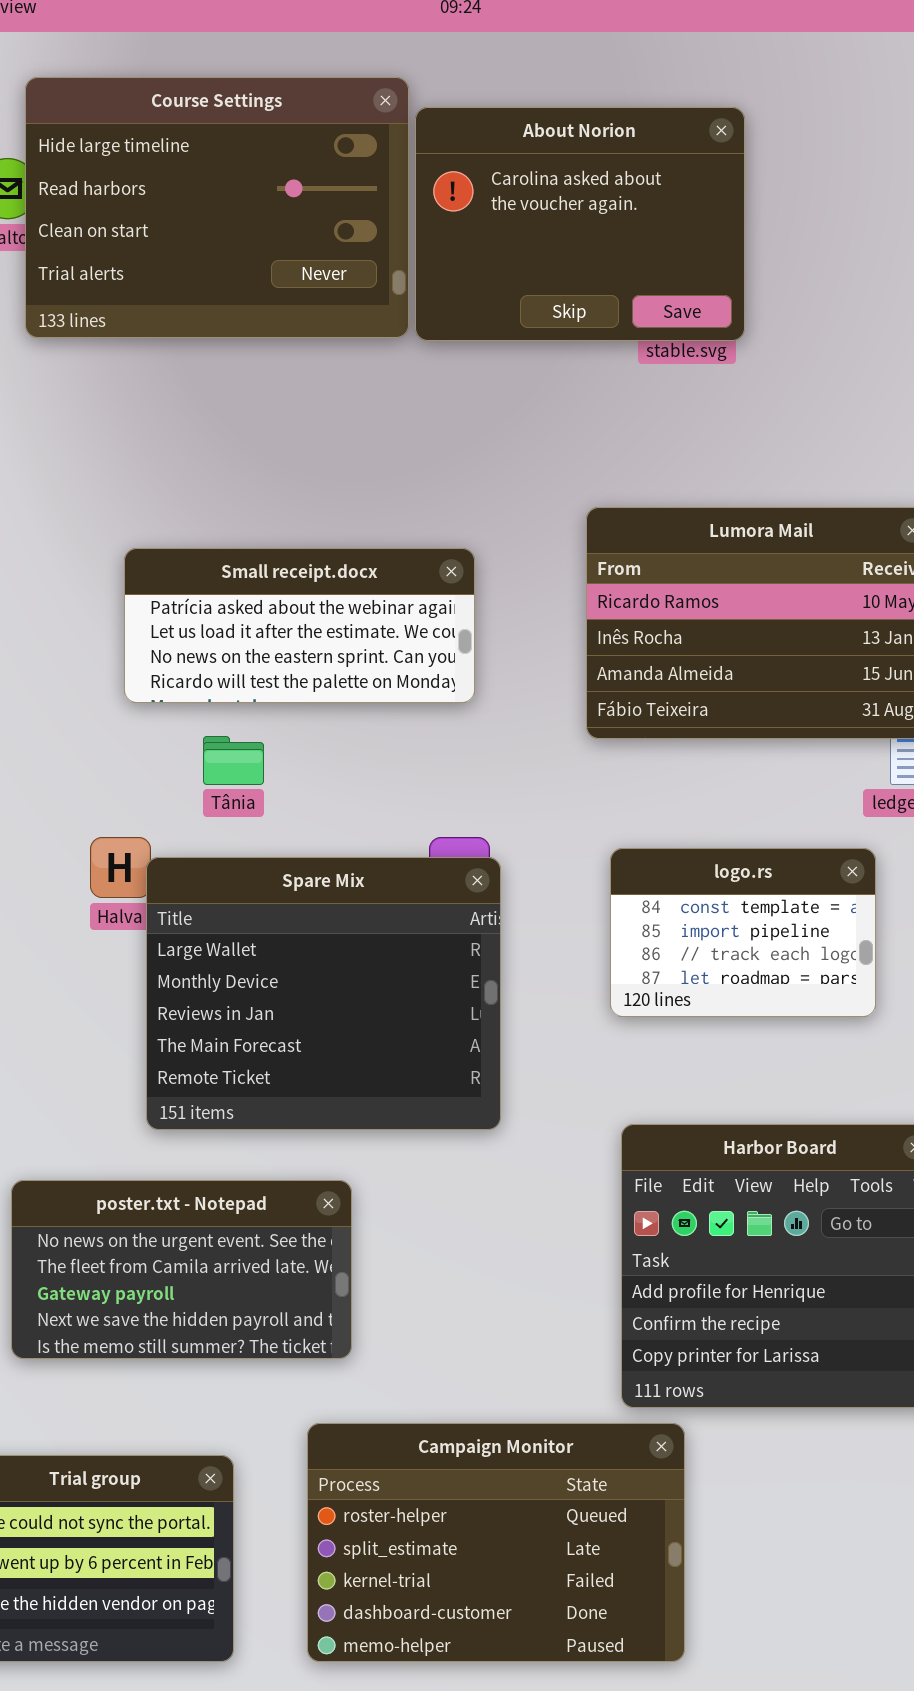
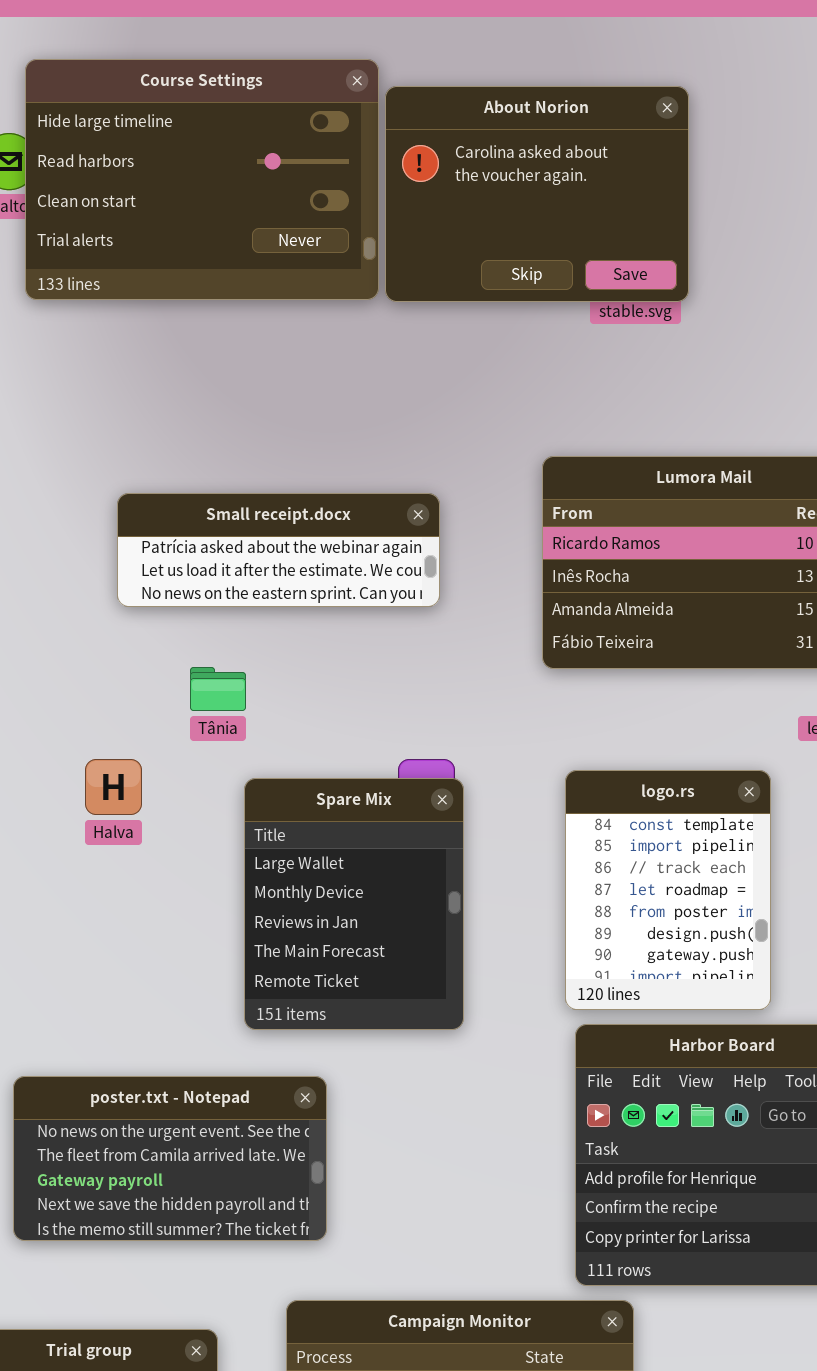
Small receipt.docx: [124,548,475,703] -> [117,493,440,607], resized
logo.rs: [610,848,876,1017] -> [565,770,771,1010], resized
Spare Mix: [146,857,501,1130] -> [244,778,464,1030], resized

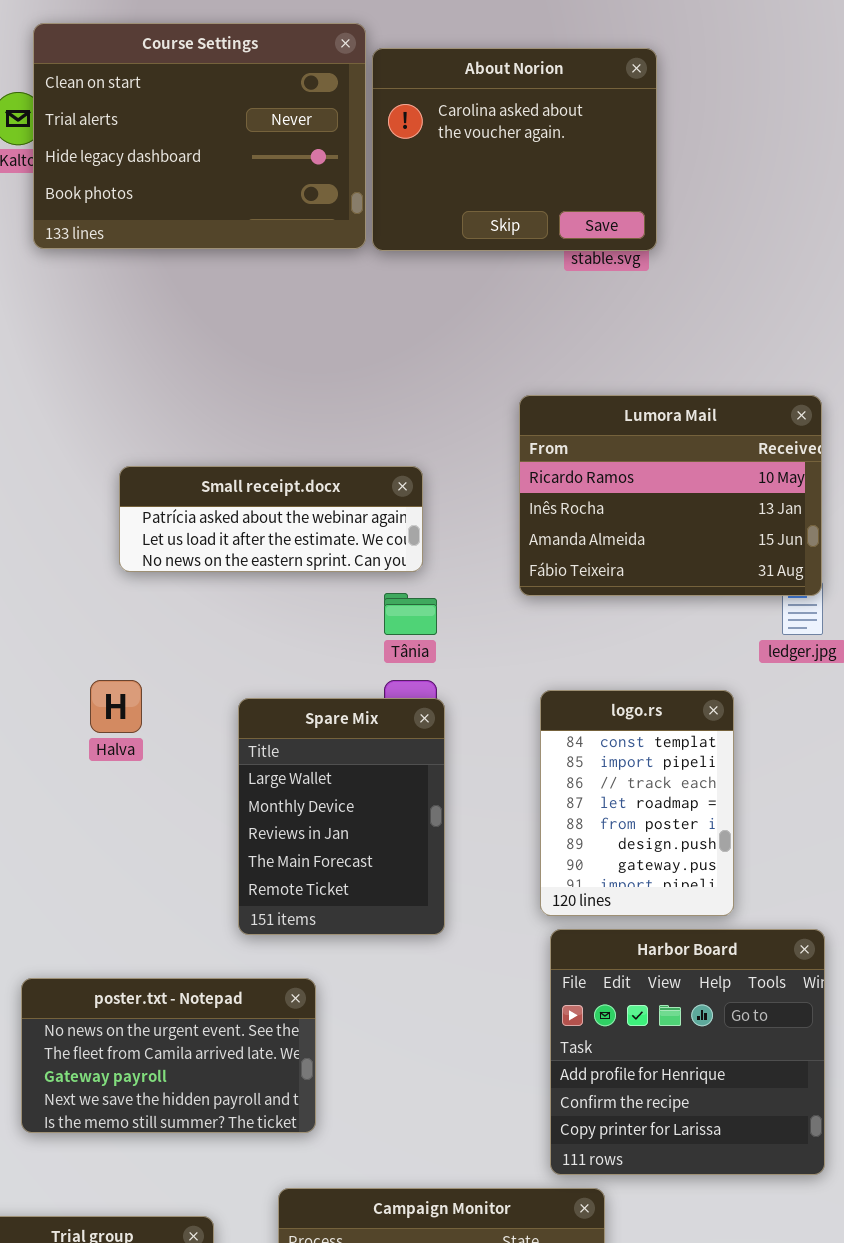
Course Settings: [25,59,379,300] -> [33,23,366,249], scrolled down 2 rows
Small receipt.docx: [117,493,440,607] -> [119,466,423,572], moved
Tânia: [190,667,246,711] -> [384,593,437,635], moved

